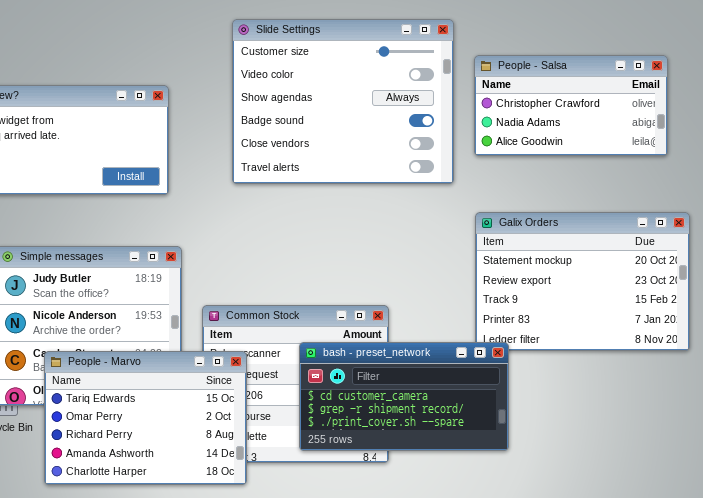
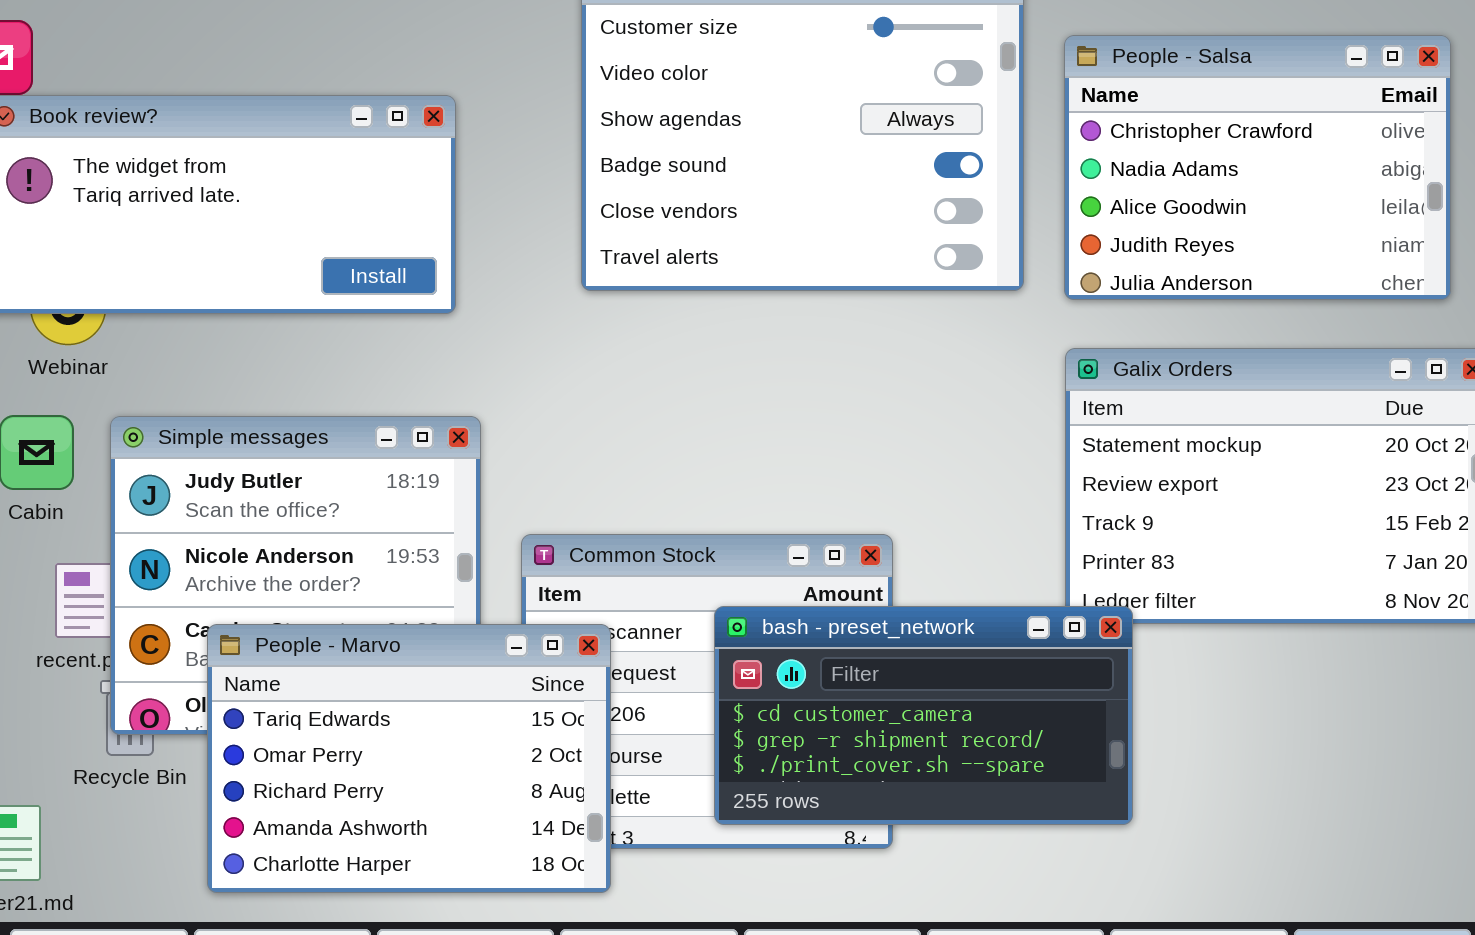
People - Salsa: [474,55,668,156] -> [1064,35,1451,300], resized

